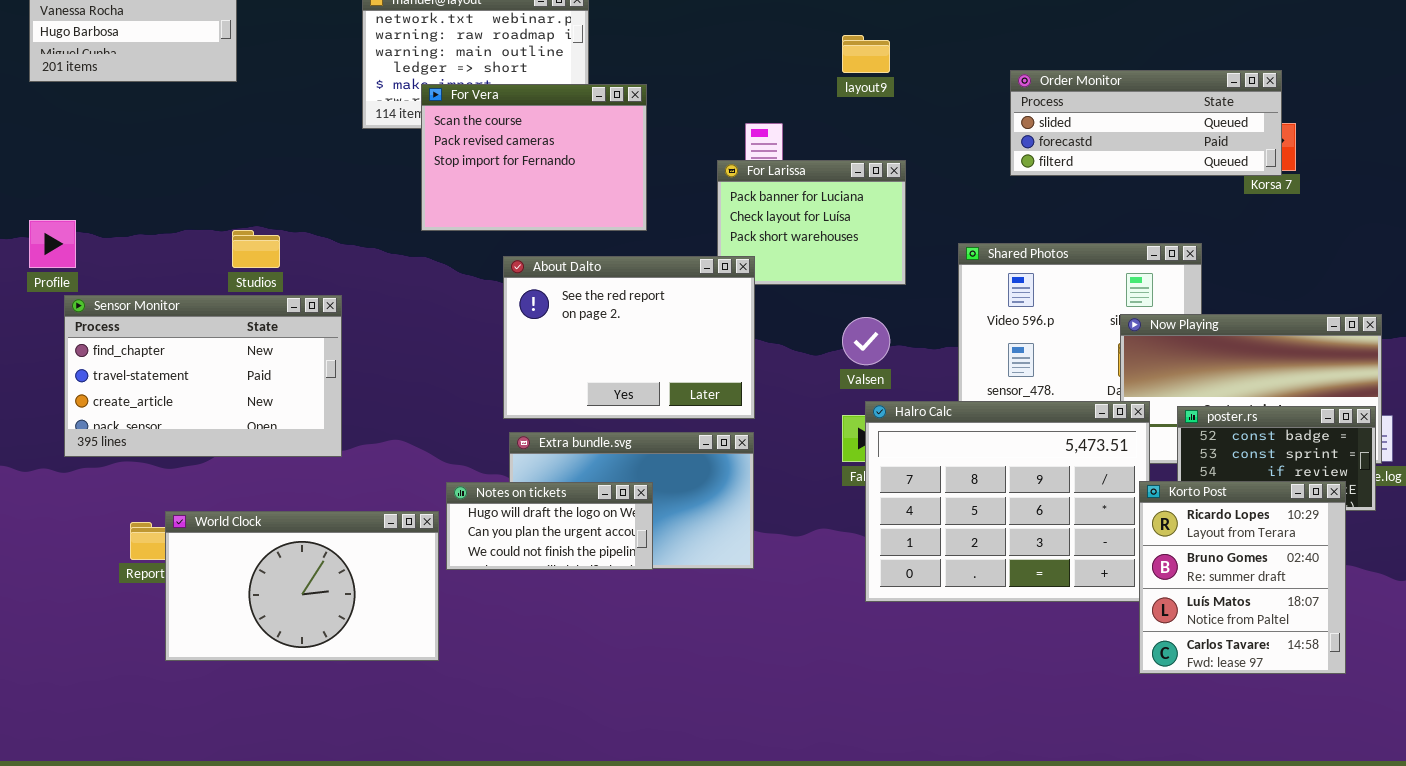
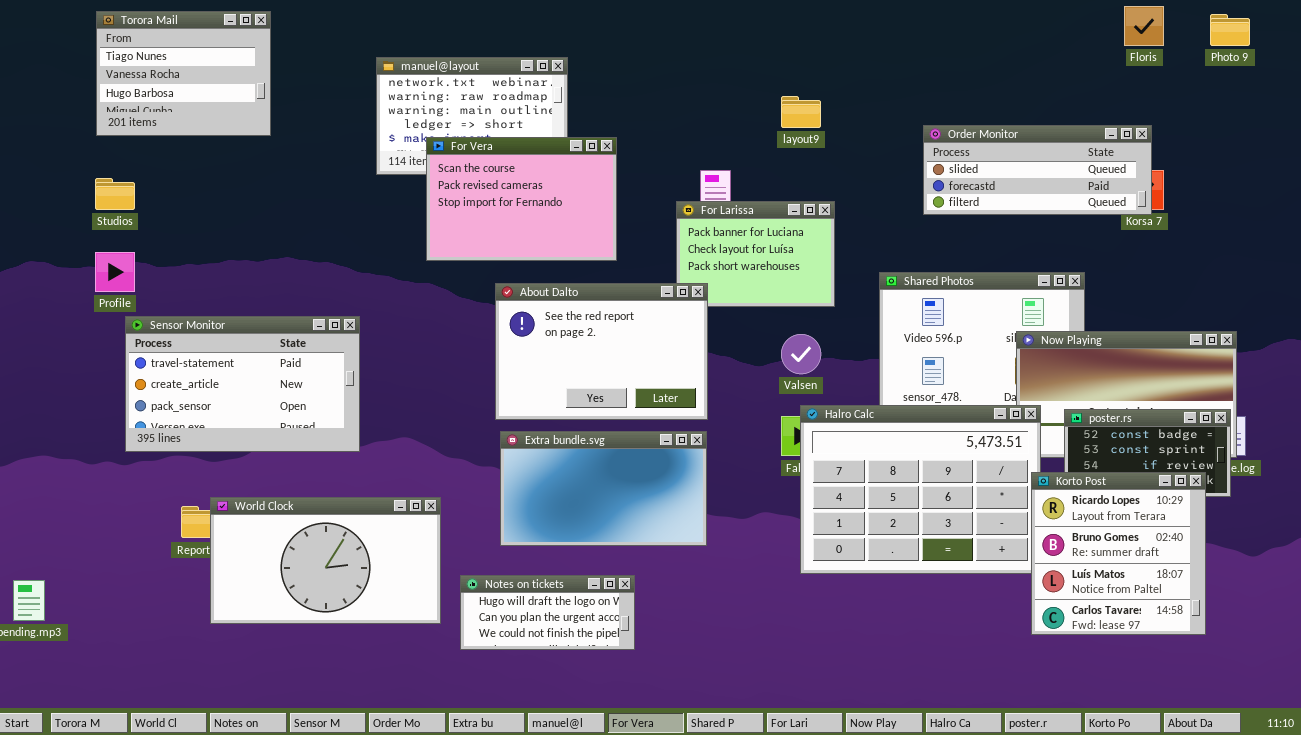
Studios: [232,230,280,268] -> [95,178,135,210], moved
Sensor Monitor: [64,295,342,457] -> [125,316,360,452], scrolled down 1 row
Notes on tickets: [446,482,653,570] -> [460,575,635,650], moved

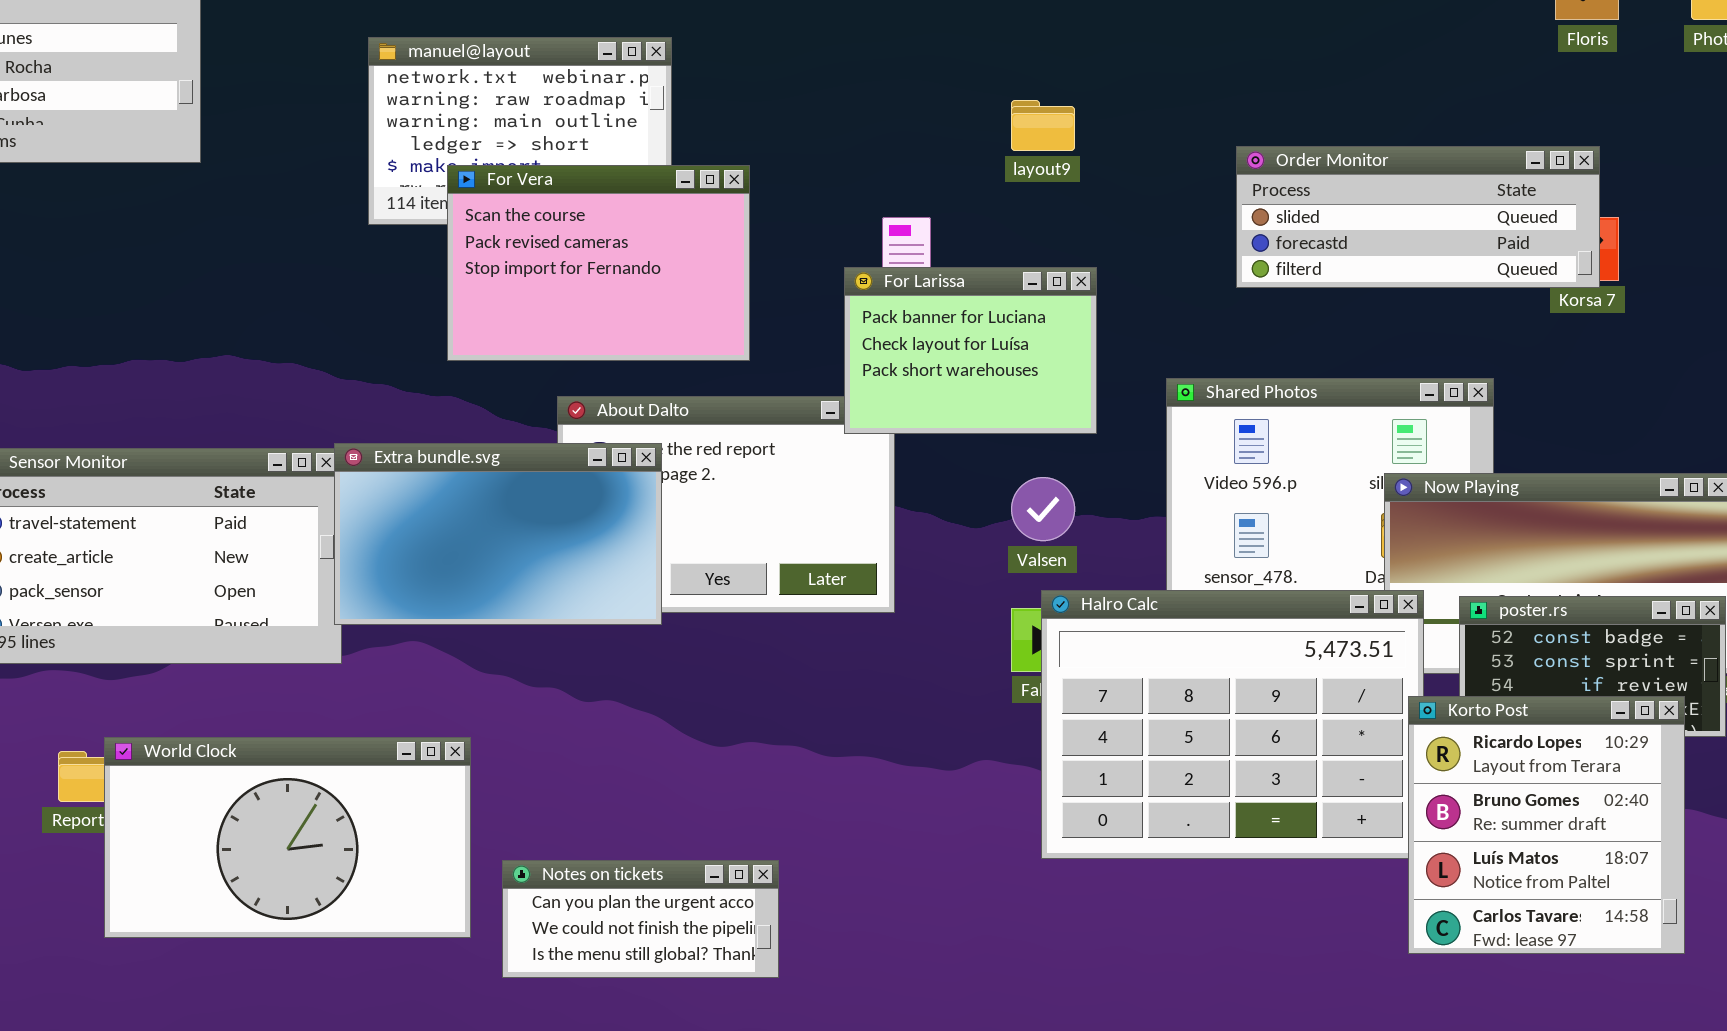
For Larissa: [676,201,835,307] -> [844,267,1097,434], raised
Extra bundle.svg: [500,431,707,546] -> [334,443,662,625], moved
Notes on tickets: [460,575,635,650] -> [502,860,779,978], scrolled down 1 row

